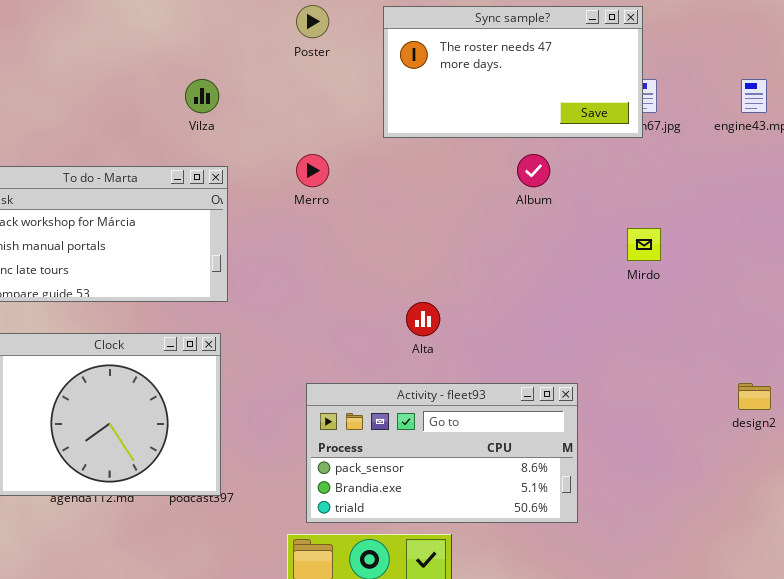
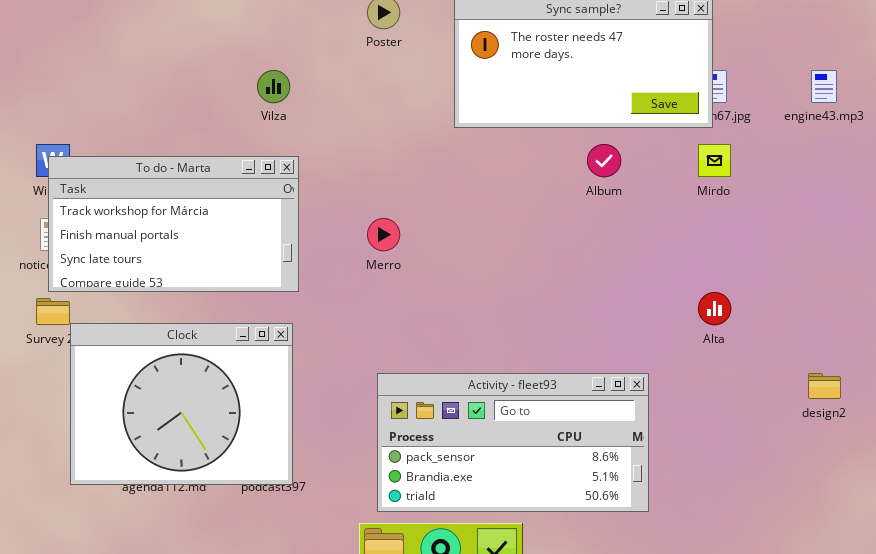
Merro: [296,154,329,187] -> [367,218,400,251], moved
Mirdo: [627,228,661,261] -> [698,144,731,177], moved
Alta: [406,302,440,336] -> [698,292,731,325], moved

